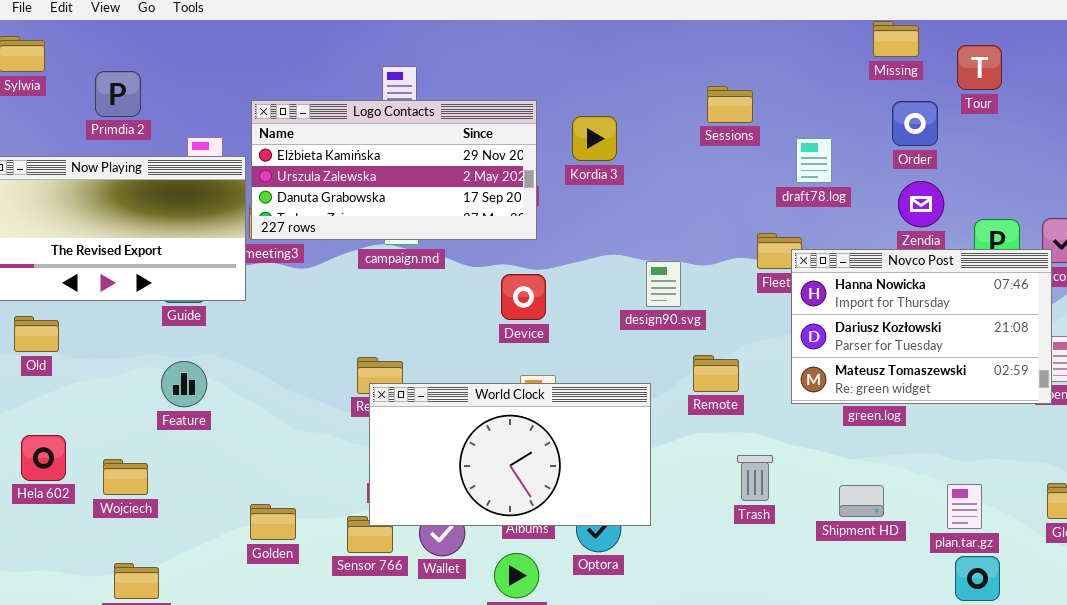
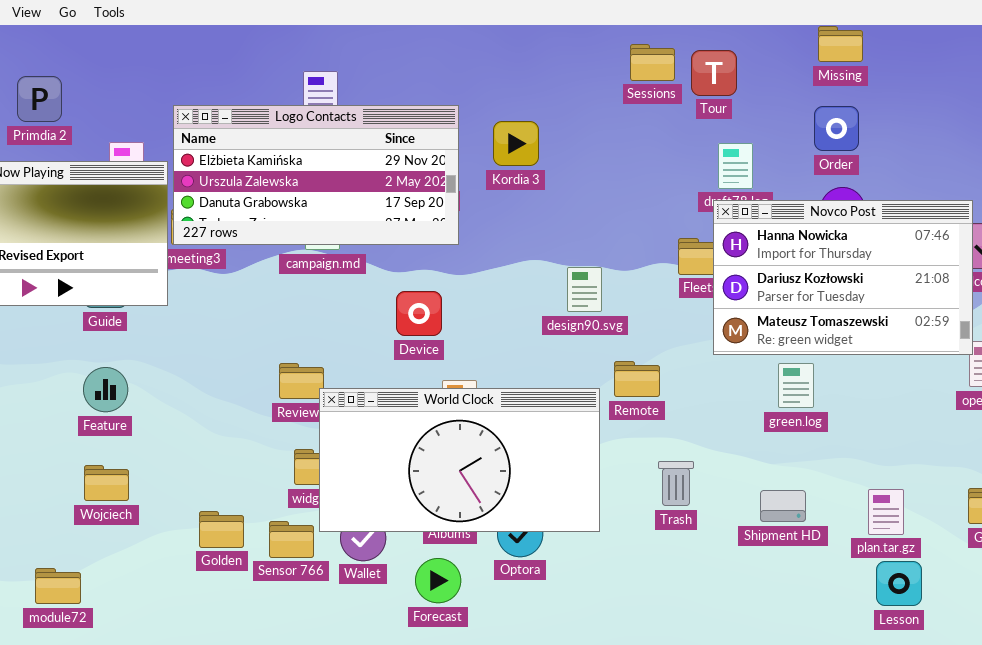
Missing: [873,21,919,57] -> [818,26,863,62], moved
Tour: [957,45,1002,90] -> [691,50,737,96], moved
Sessions: [707,86,753,123] -> [630,44,675,81], moved
Novco Post: [791,249,1052,404] -> [713,200,973,355], moved
Device: [501,274,546,320] -> [396,291,442,336], moved
World Clock: [369,383,651,526] -> [319,388,600,532], moved
Wojciech: [103,459,148,495] -> [84,465,129,501], moved
Golden: [250,504,296,540] -> [199,511,244,548], moved

